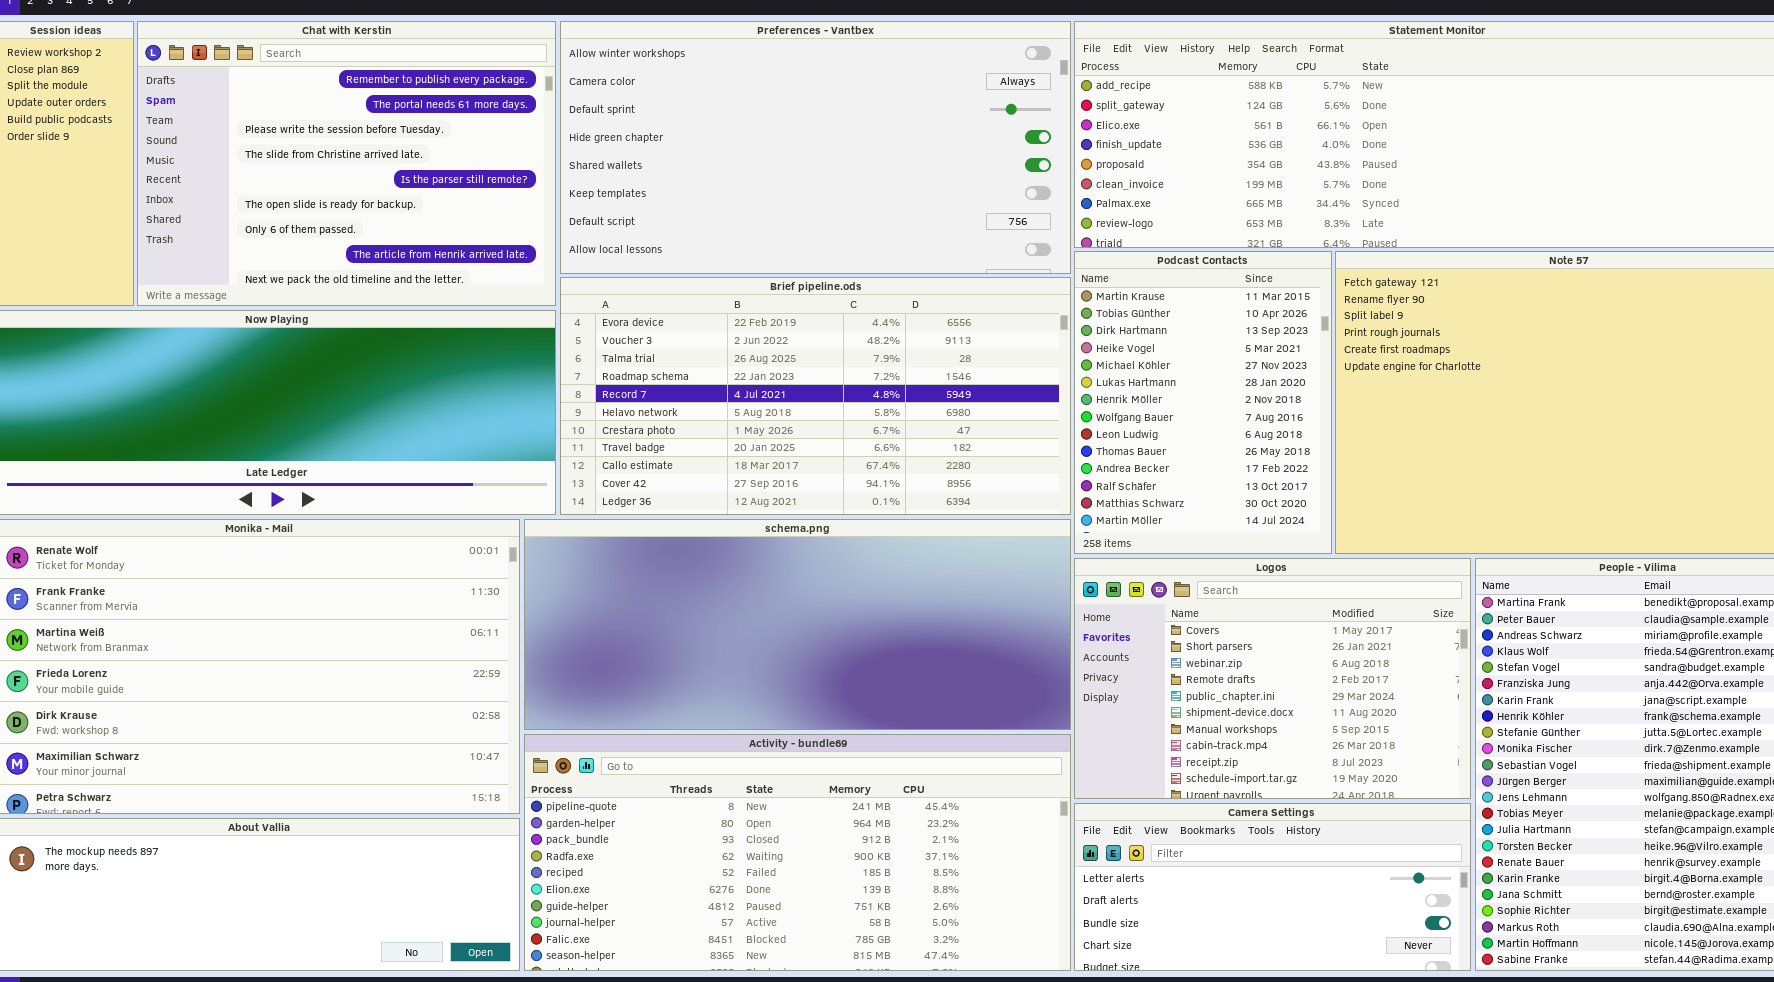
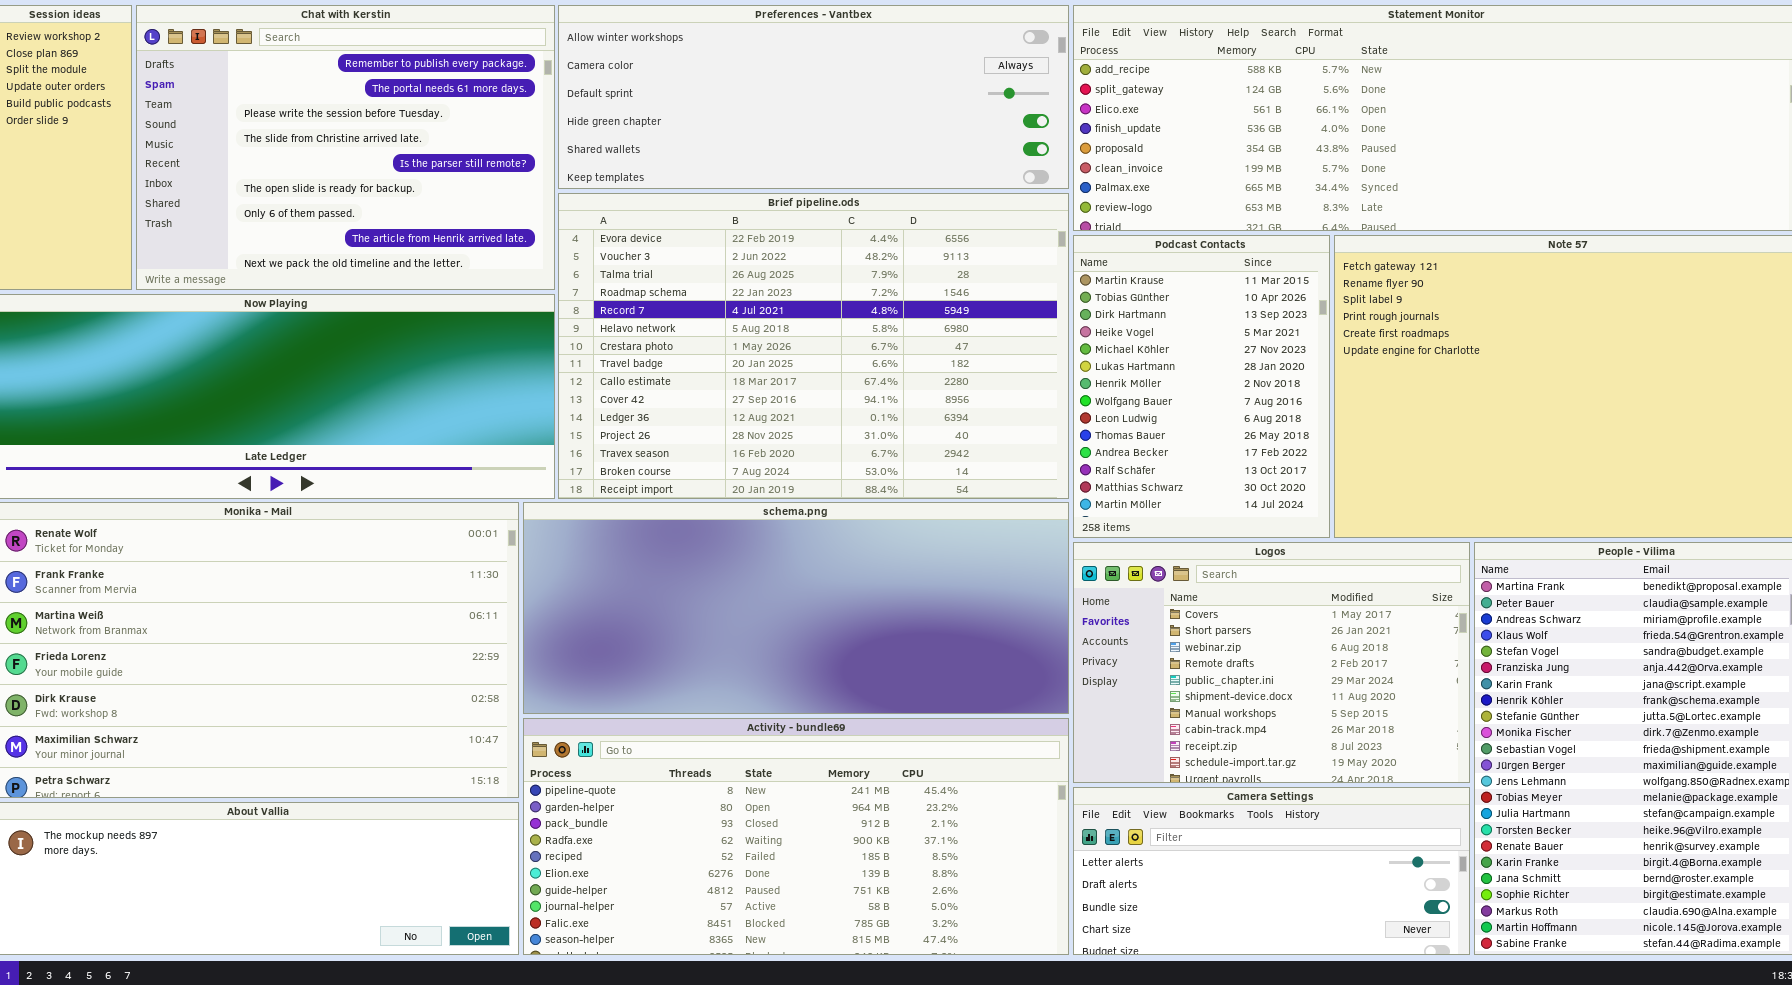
Preferences - Vantbex: [560,21,1071,274] -> [558,5,1069,189], resized
Brief pipeline.ods: [560,277,1071,515] -> [558,193,1069,499], resized

